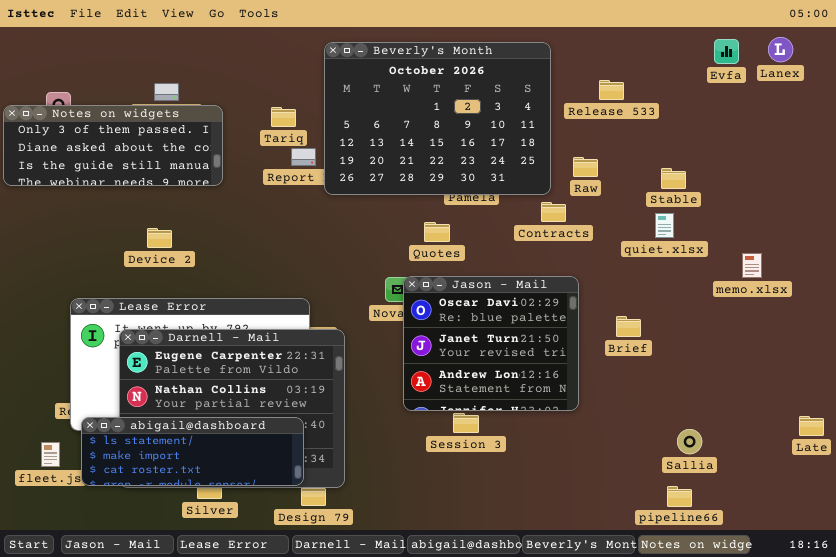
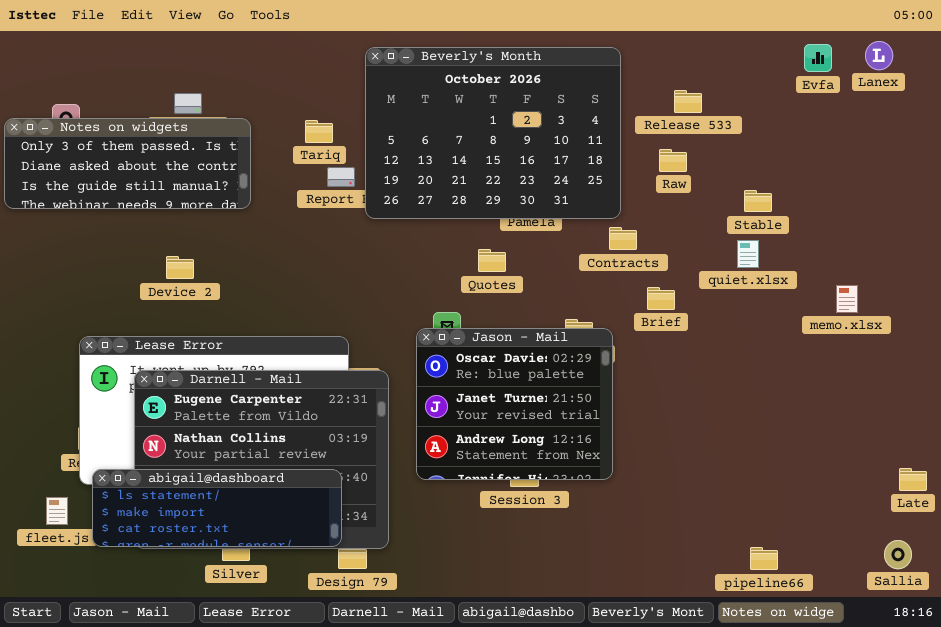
Raw: [573,157,598,177] -> [659,149,687,172], moved
Jason - Mail: [403,276,579,411] -> [416,328,613,480], moved
Brief: [616,316,641,337] -> [647,287,675,310], moved
Sallia: [677,429,702,454] -> [884,540,912,569], moved

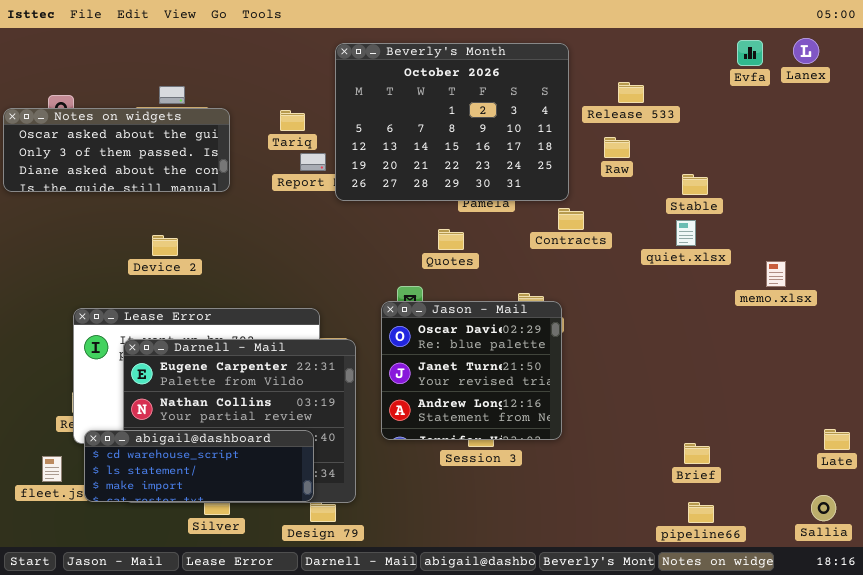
Notes on widgets: [4,118,251,209] -> [3,108,230,192], scrolled up 1 row
Brief: [647,287,675,310] -> [684,443,710,464], moved
abigail@dashboard: [92,469,342,547] -> [84,430,314,502], scrolled up 1 row

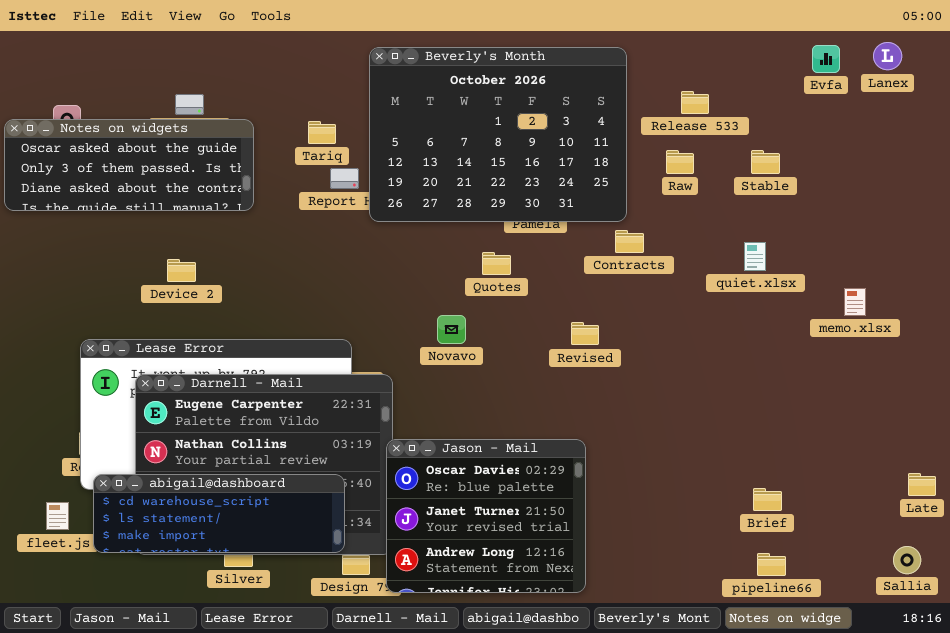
Stable: [682,174,708,195] -> [751,150,780,174], moved
Jason - Mail: [381,301,562,440] -> [386,439,586,593], moved

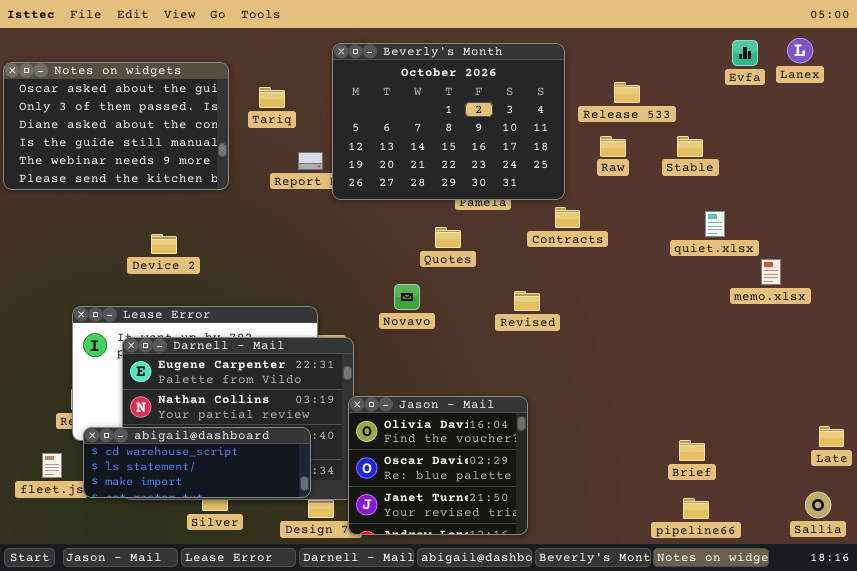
Notes on widgets: [4,119,254,211] -> [3,62,229,190], resized
Tariq: [308,121,336,144] -> [259,87,285,108], moved
quiet.xlsx: [744,242,766,271] -> [705,211,725,237], moved
Jason - Mail: [386,439,586,593] -> [348,396,528,535], scrolled up 1 row

